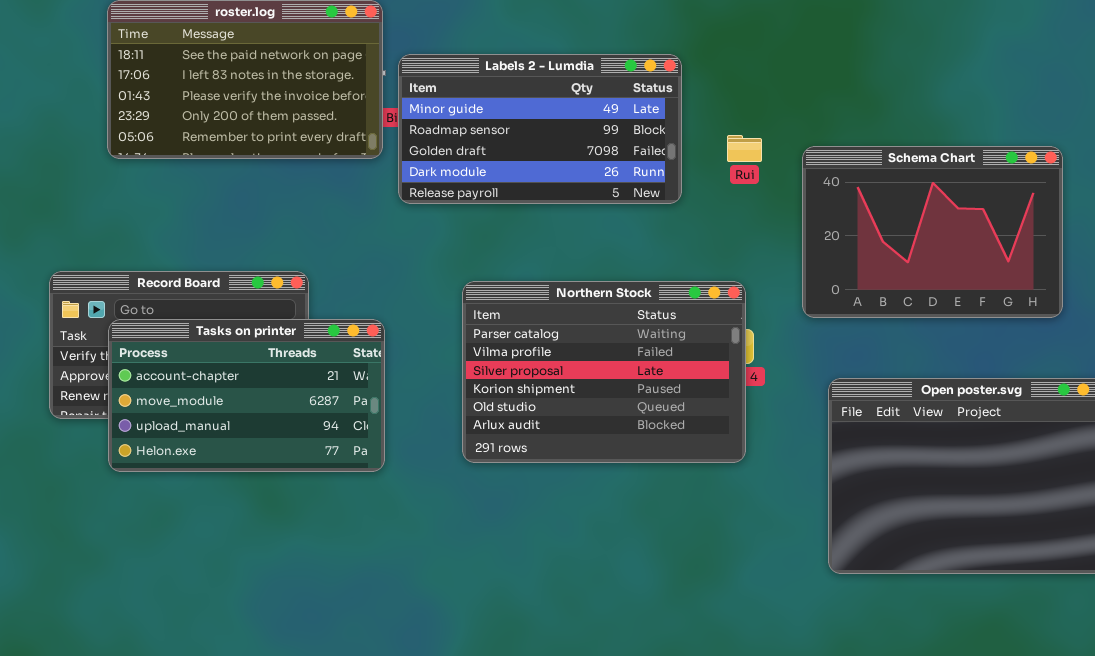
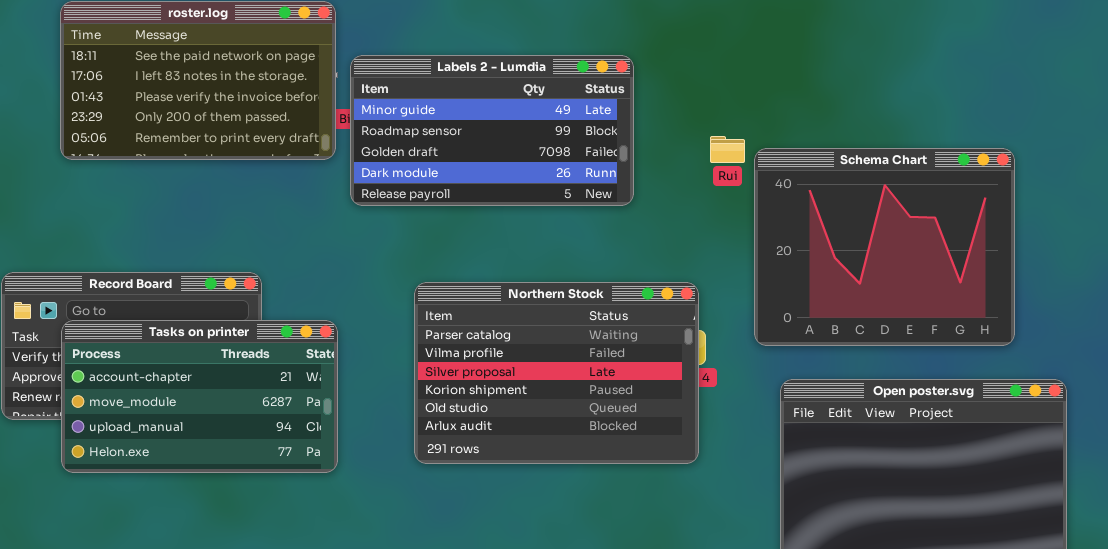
Rui: [727,135,762,162] -> [710,136,745,163], moved
Schema Chart: [802,146,1063,318] -> [754,148,1015,346], resized

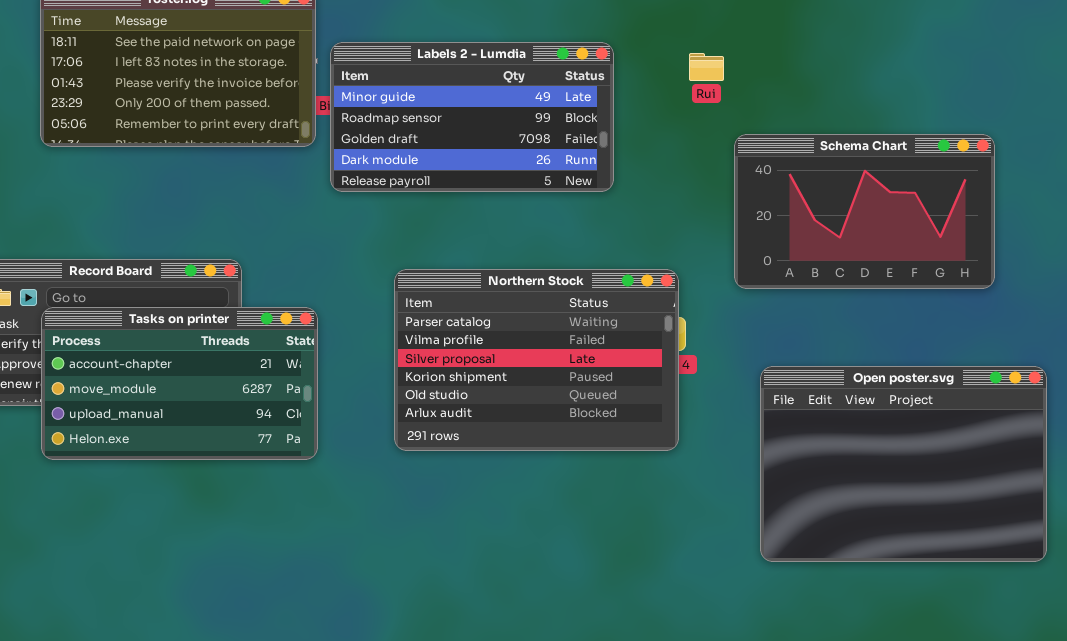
Rui: [710,136,745,163] -> [689,53,724,81], moved
Schema Chart: [754,148,1015,346] -> [734,134,995,289], resized

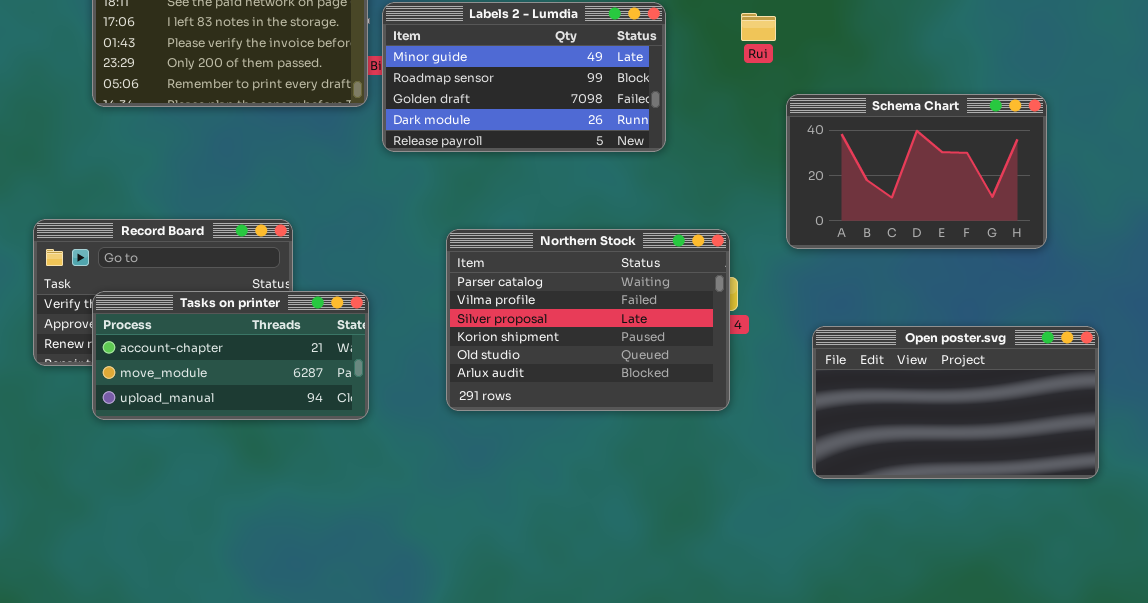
Tasks on printer: [41,307,318,460] -> [92,291,369,420], resized
Open poster.svg: [760,366,1047,562] -> [812,326,1099,479], resized

